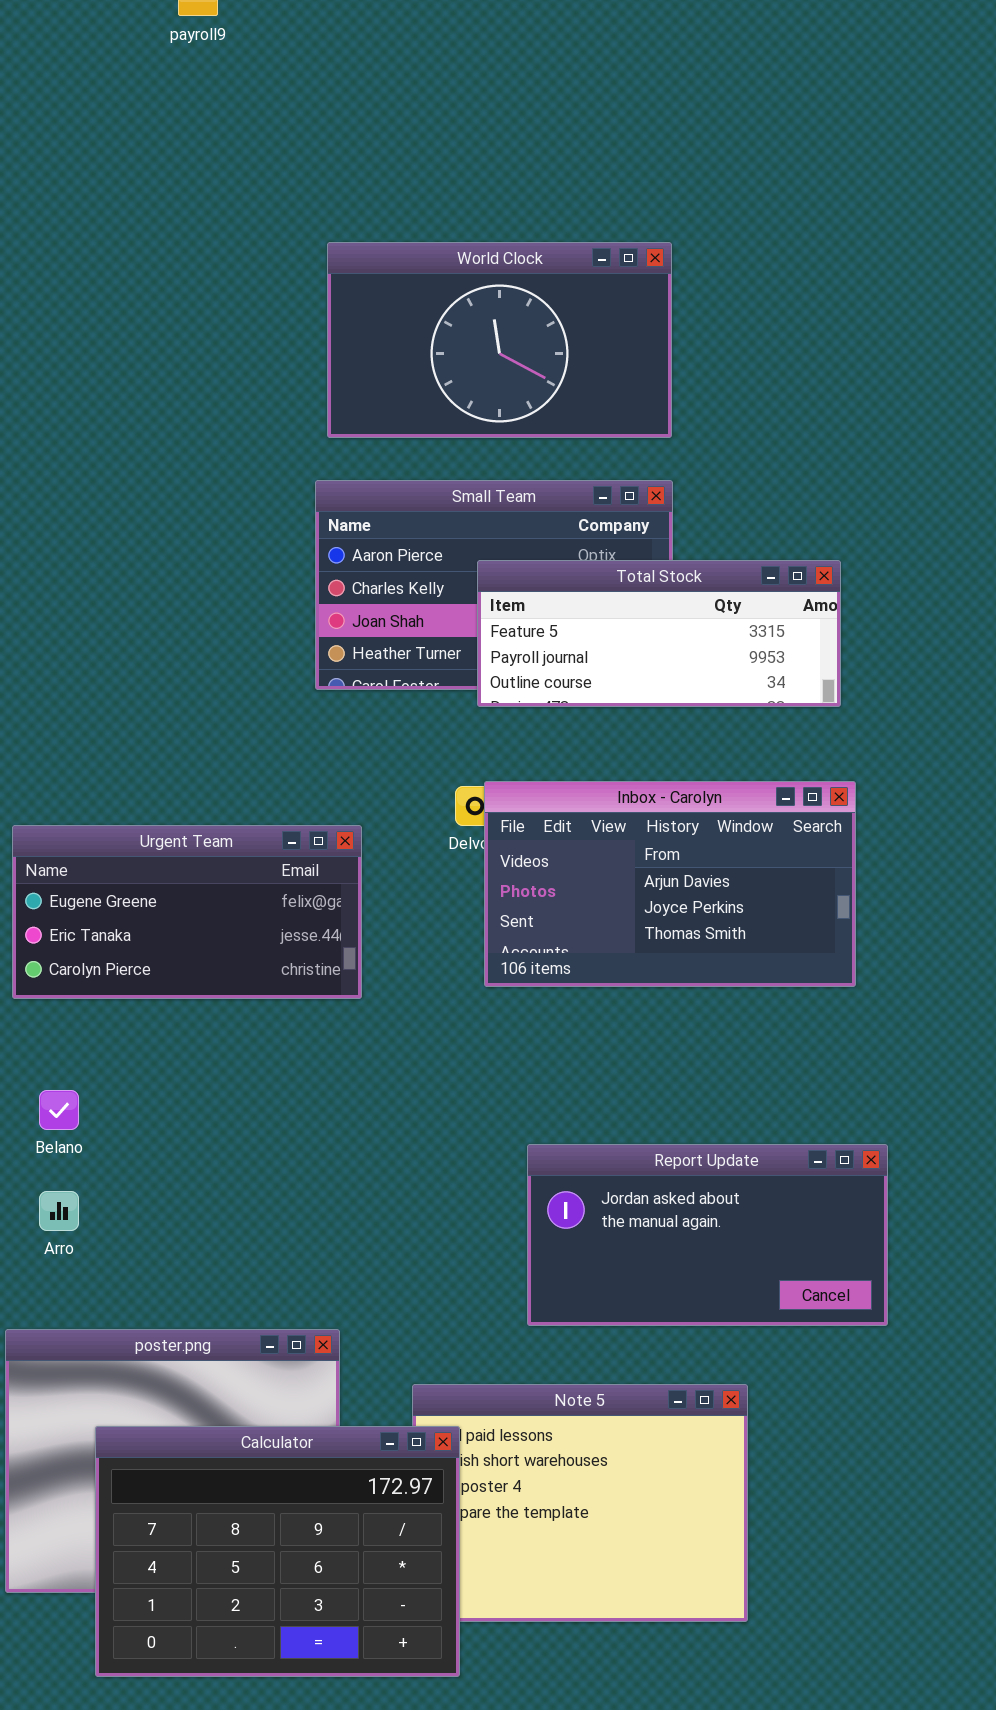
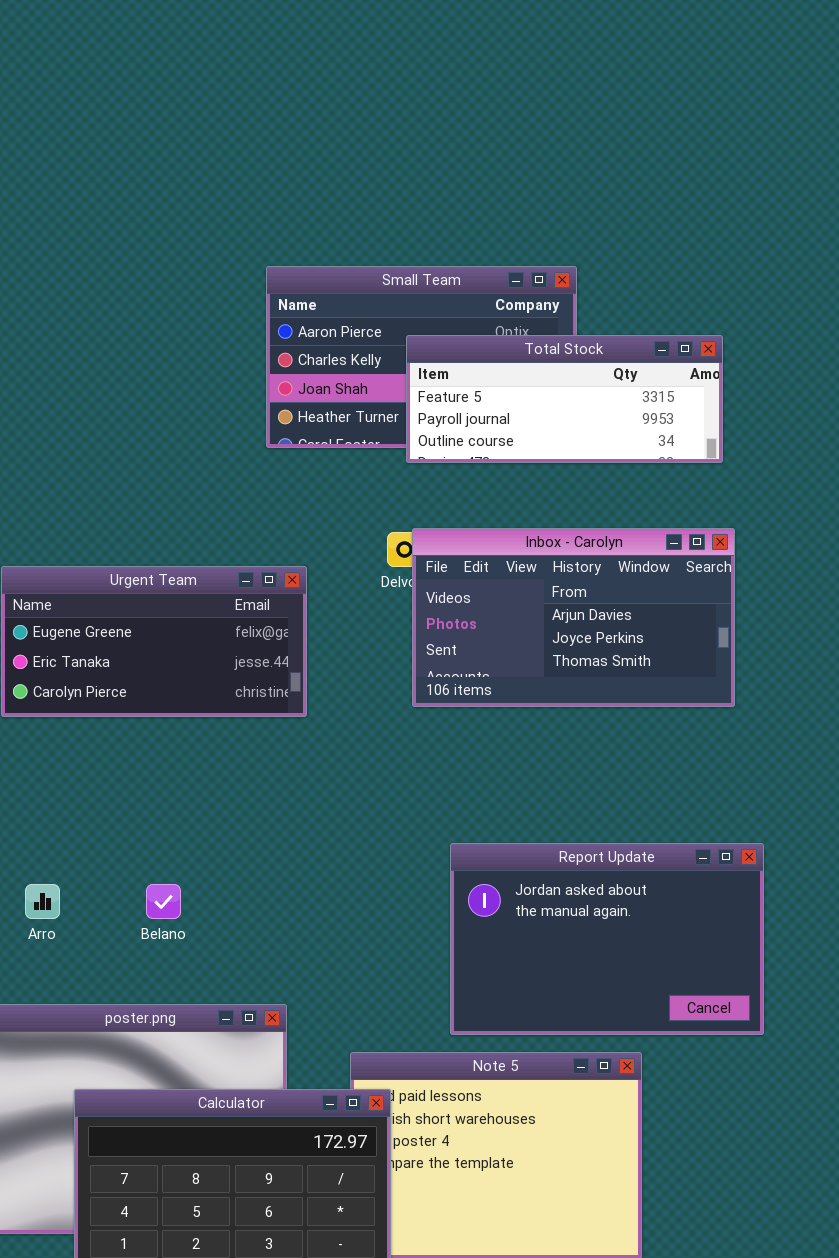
World Clock: [327,242,672,438] -> none, closed
Belano: [39,1090,79,1130] -> [146,884,181,919], moved
Report Update: [527,1144,888,1326] -> [450,843,764,1035], resized

